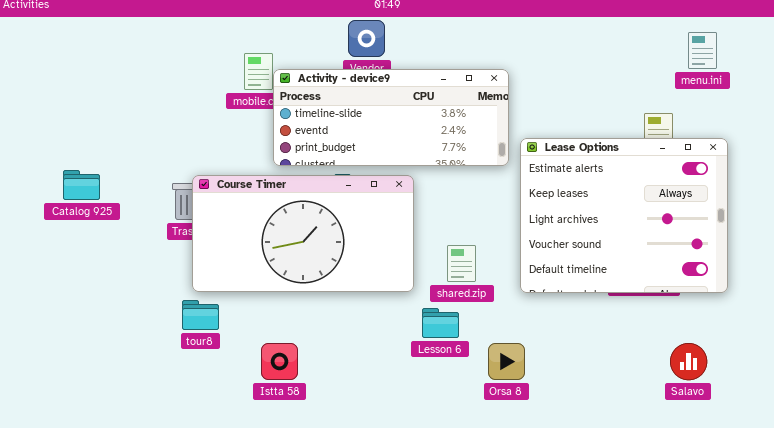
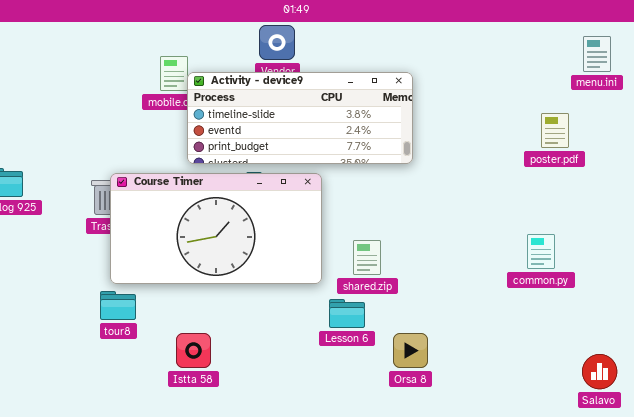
Lease Options: [520,138,728,293] -> none, closed
Salavo: [670,343,707,380] -> [582,354,617,389], moved

